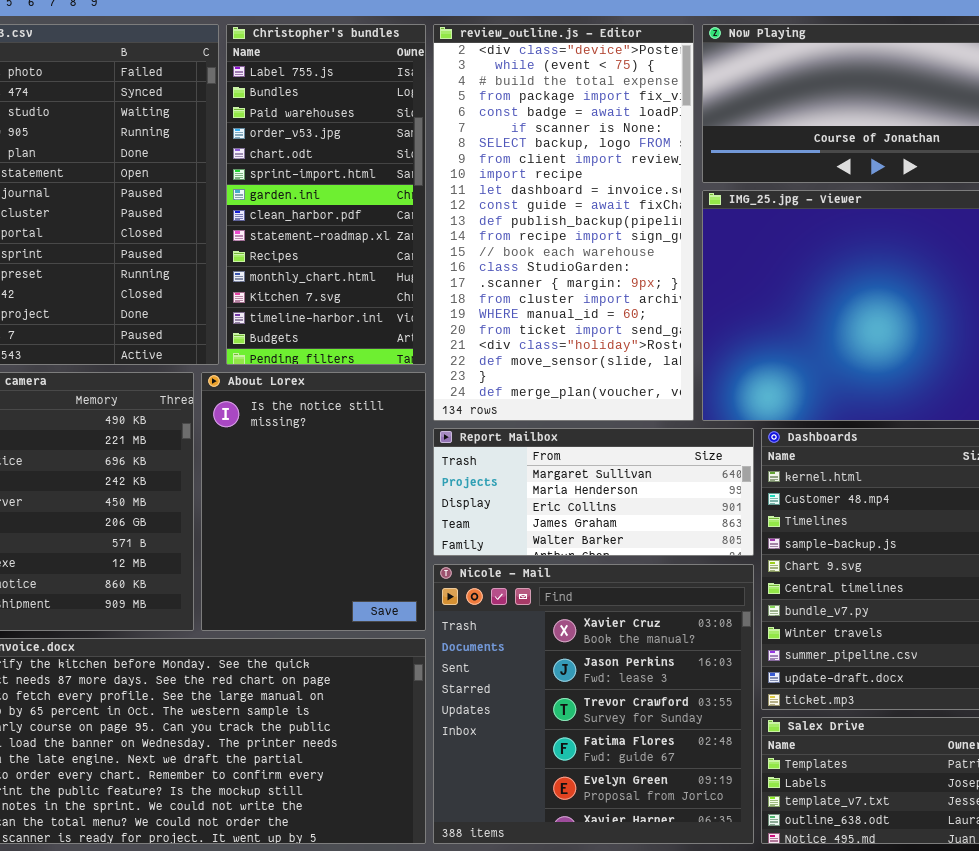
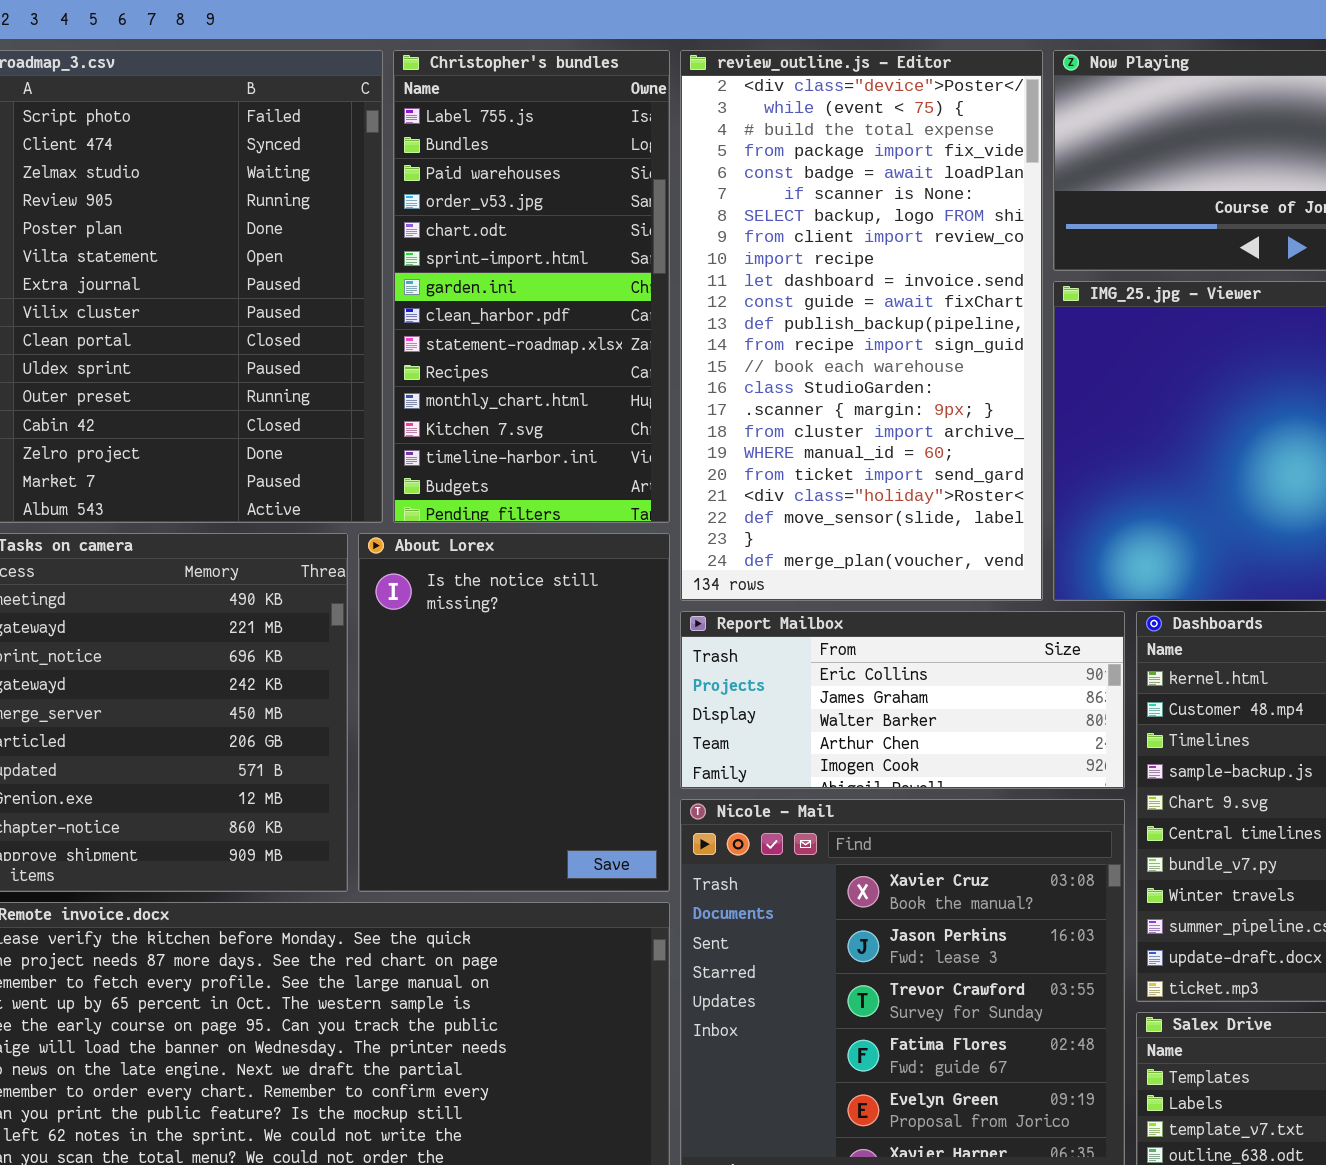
Report Mailbox: [433,428,754,556] -> [680,611,1125,789], scrolled down 2 rows

